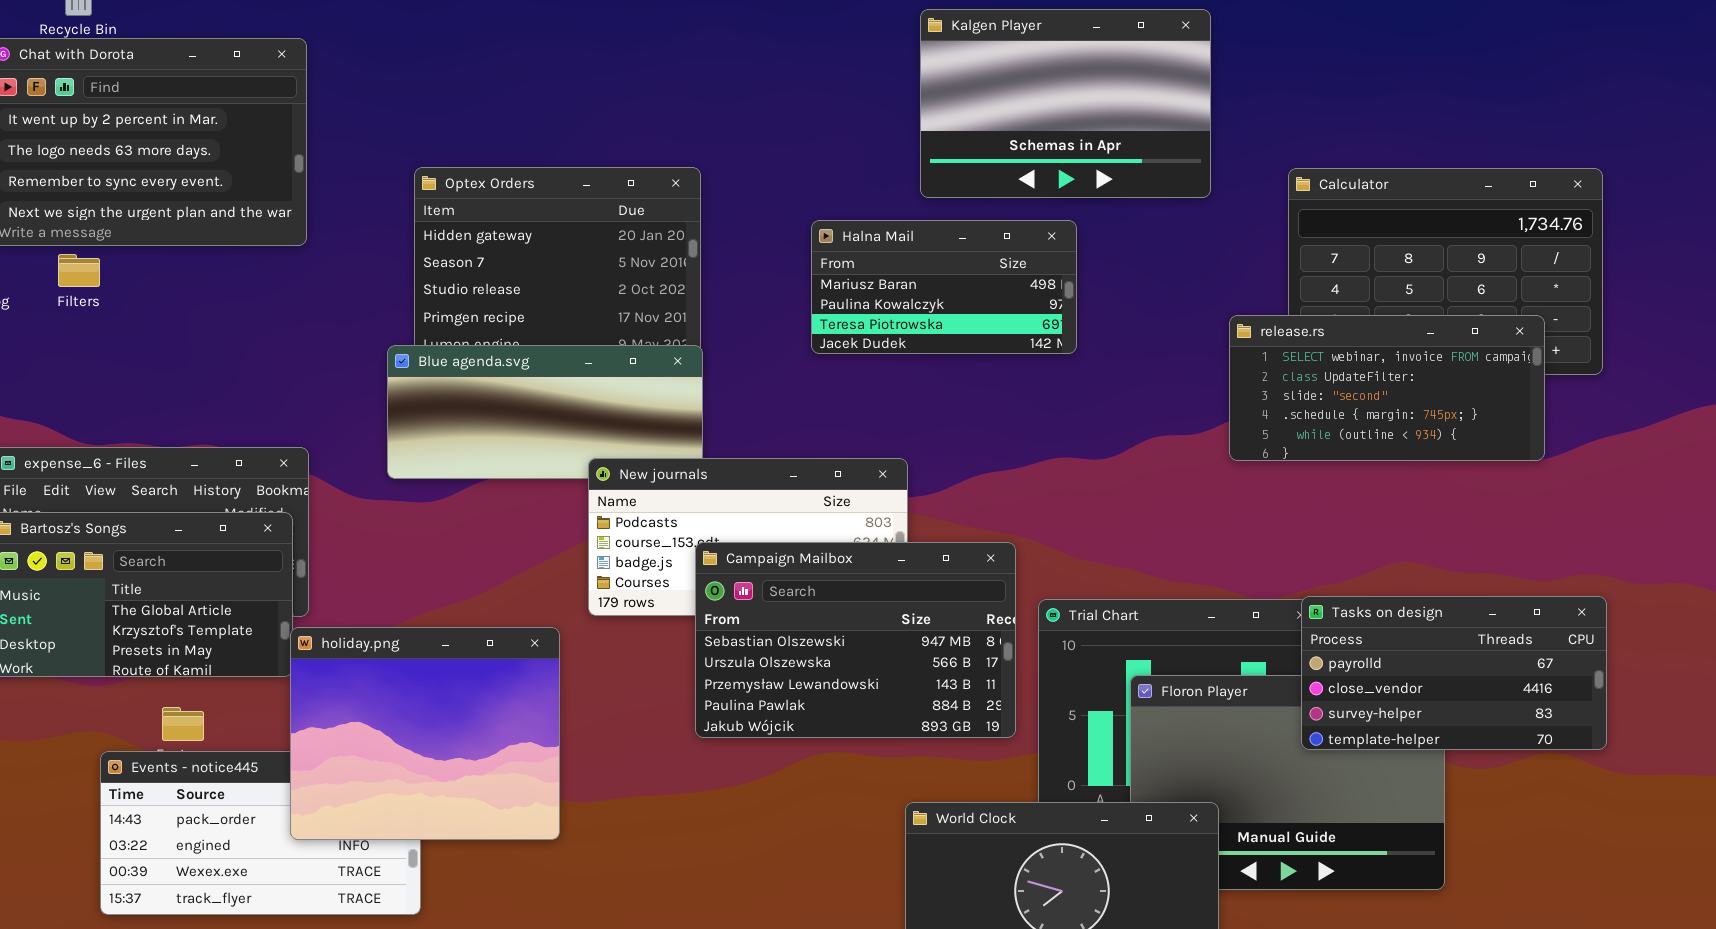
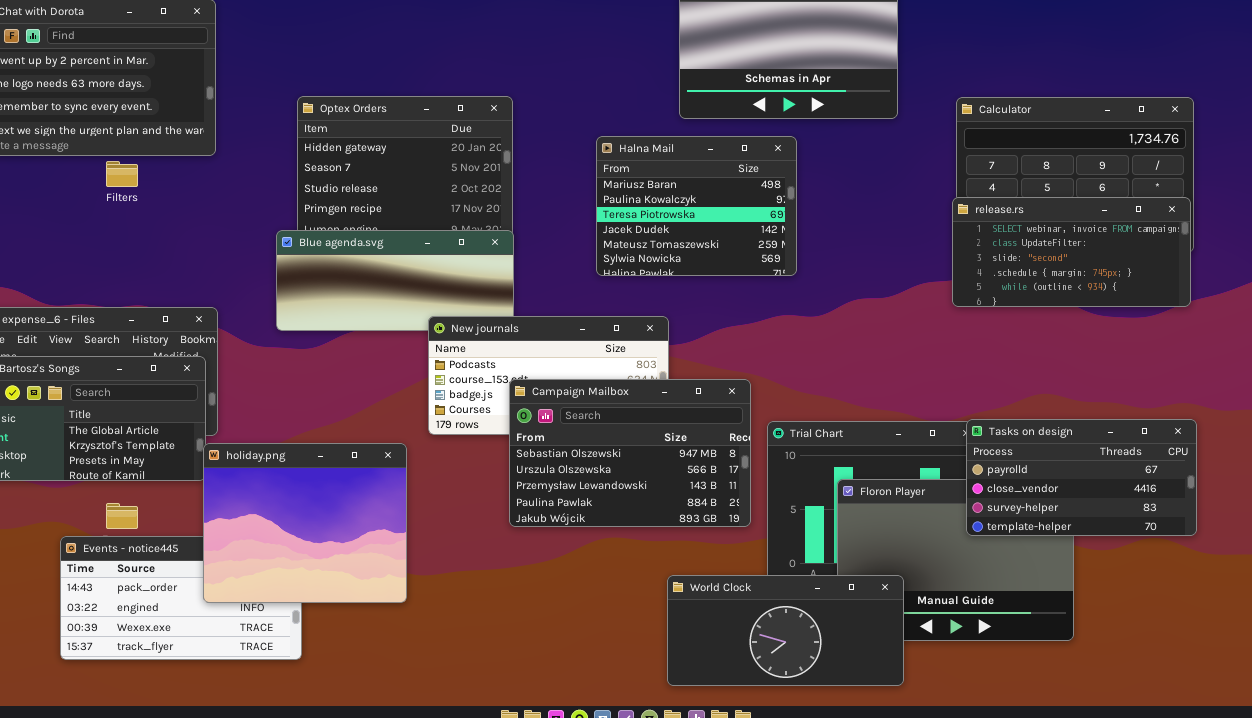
Halna Mail: [811,220,1077,354] -> [596,136,797,276], resized
Filters: [58,254,100,287] -> [106,161,138,187], moved
release.rs: [1229,315,1545,461] -> [952,197,1191,307], moved

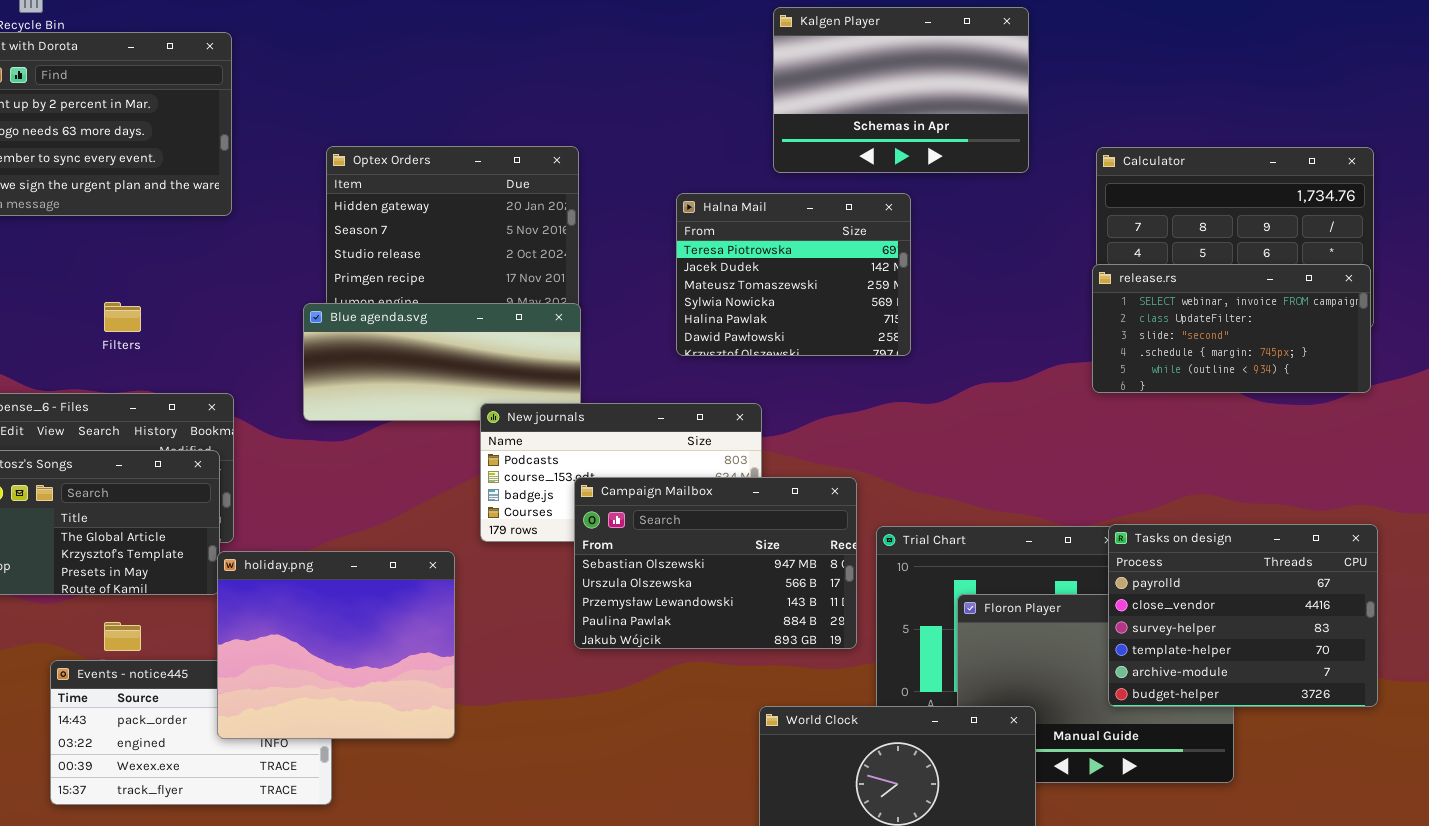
Halna Mail: [596,136,797,276] -> [676,193,911,356], scrolled down 2 rows
Filters: [106,161,138,187] -> [104,302,141,332], moved
Tasks on design: [966,419,1197,536] -> [1108,524,1378,707], resized

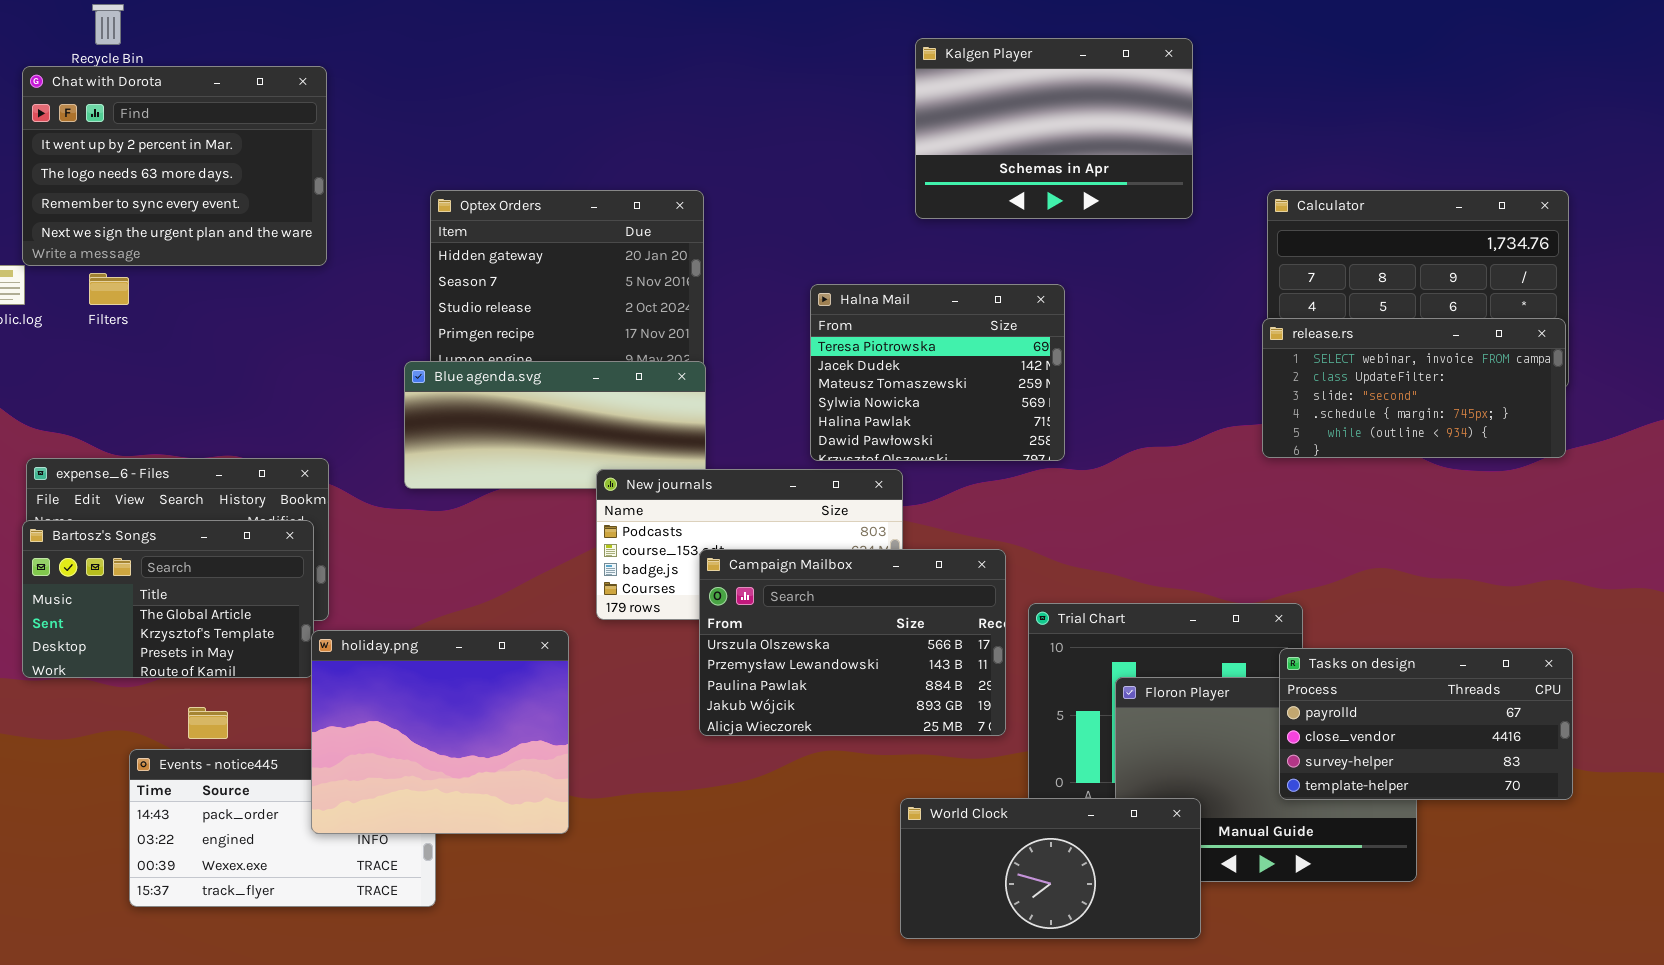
Halna Mail: [676,193,911,356] -> [810,284,1065,461], moved
Filters: [104,302,141,332] -> [89,273,129,305], moved
Campaign Mailbox: [574,477,857,649] -> [699,549,1006,736], scrolled down 1 row
Tasks on design: [1108,524,1378,707] -> [1279,648,1573,800], resized

